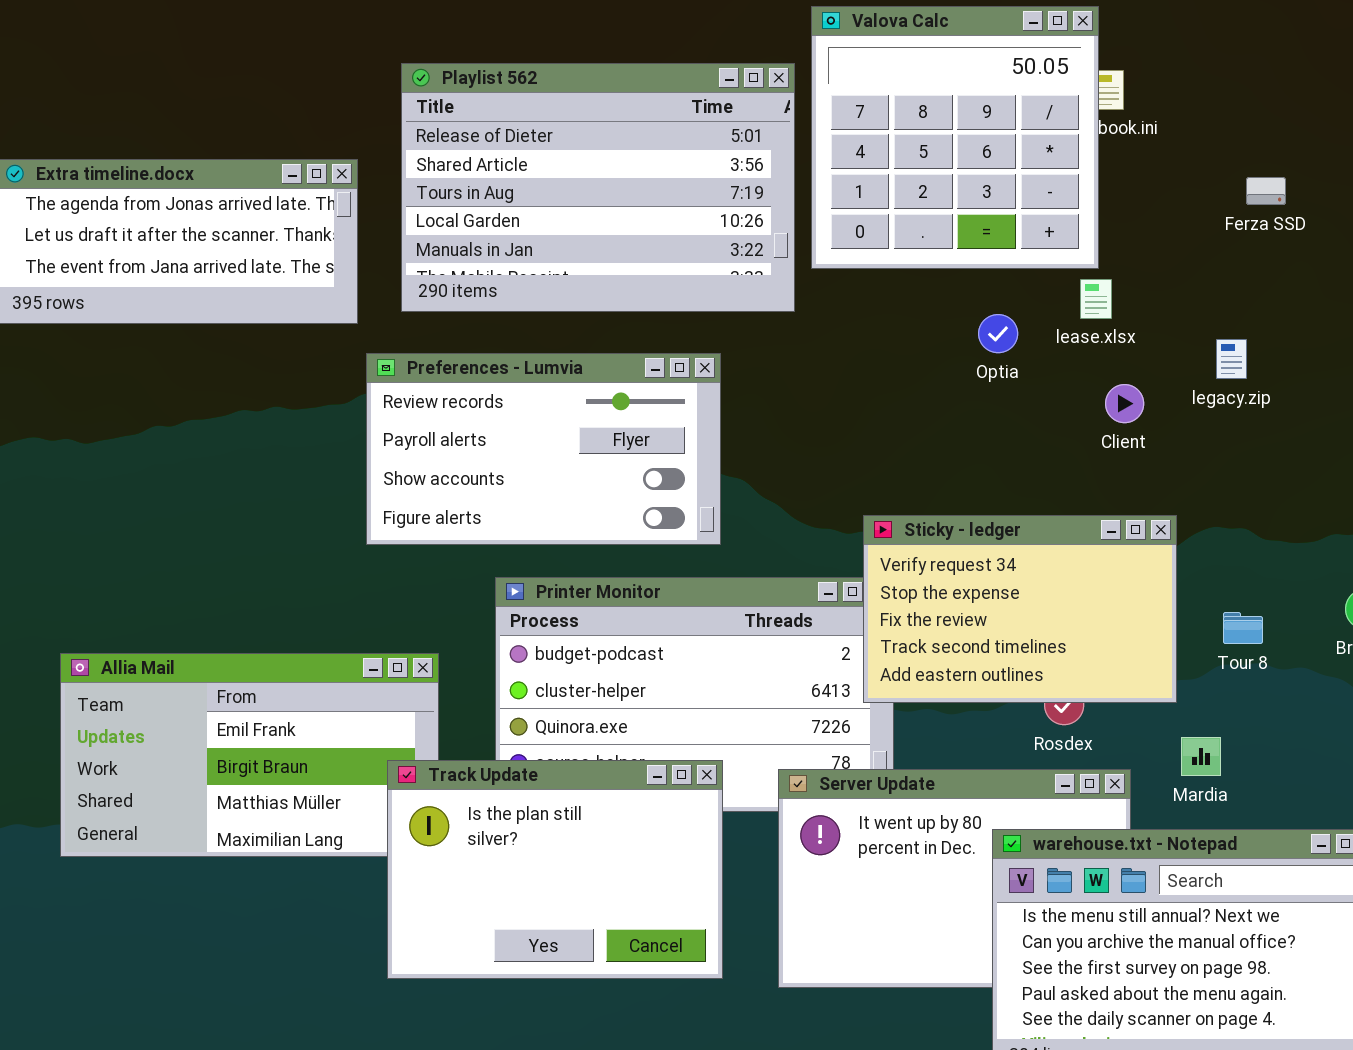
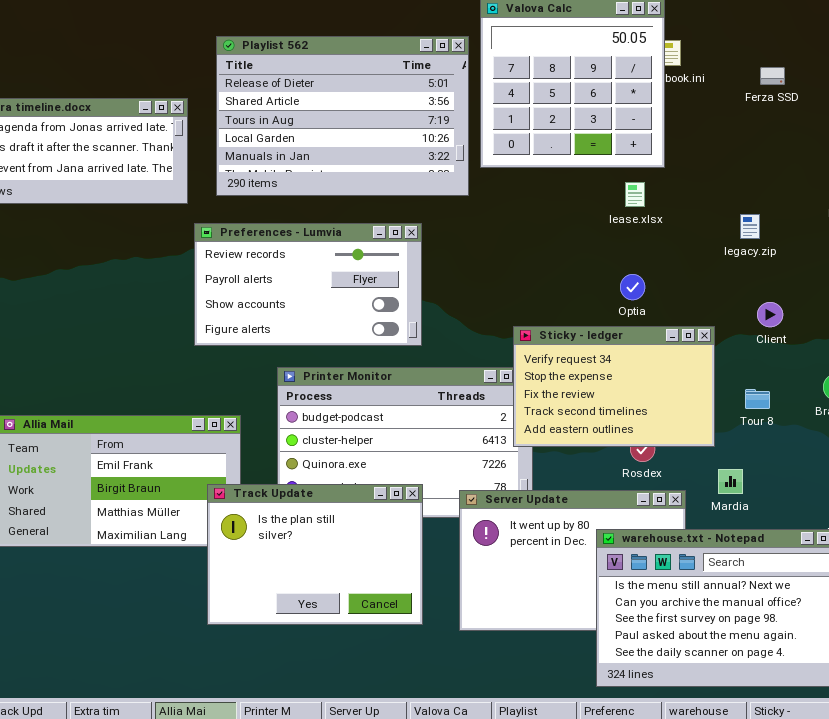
Ferza SSD: [1246,177,1286,205] -> [760,67,785,85], moved
lease.xlsx: [1080,279,1112,319] -> [625,182,645,207], moved
Optia: [978,314,1018,353] -> [620,274,645,300], moved
Client: [1105,384,1144,423] -> [757,302,783,327], moved

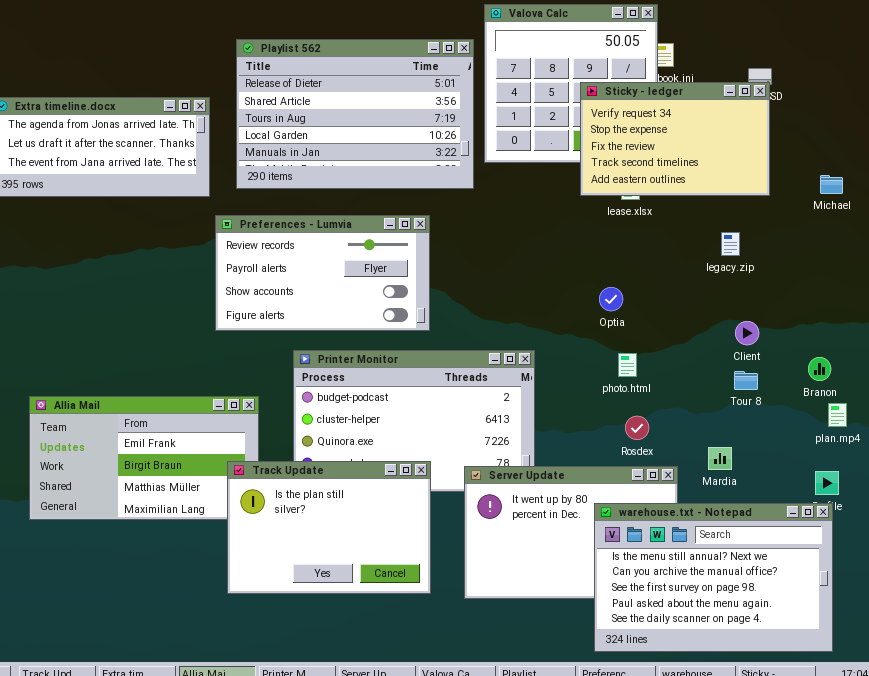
legacy.zip: [740,214,760,239] -> [721,232,740,256], moved
Optia: [620,274,645,300] -> [599,287,623,311], moved
Client: [757,302,783,327] -> [735,321,759,345], moved
Sticky - ledger: [513,326,715,447] -> [580,82,770,196], moved

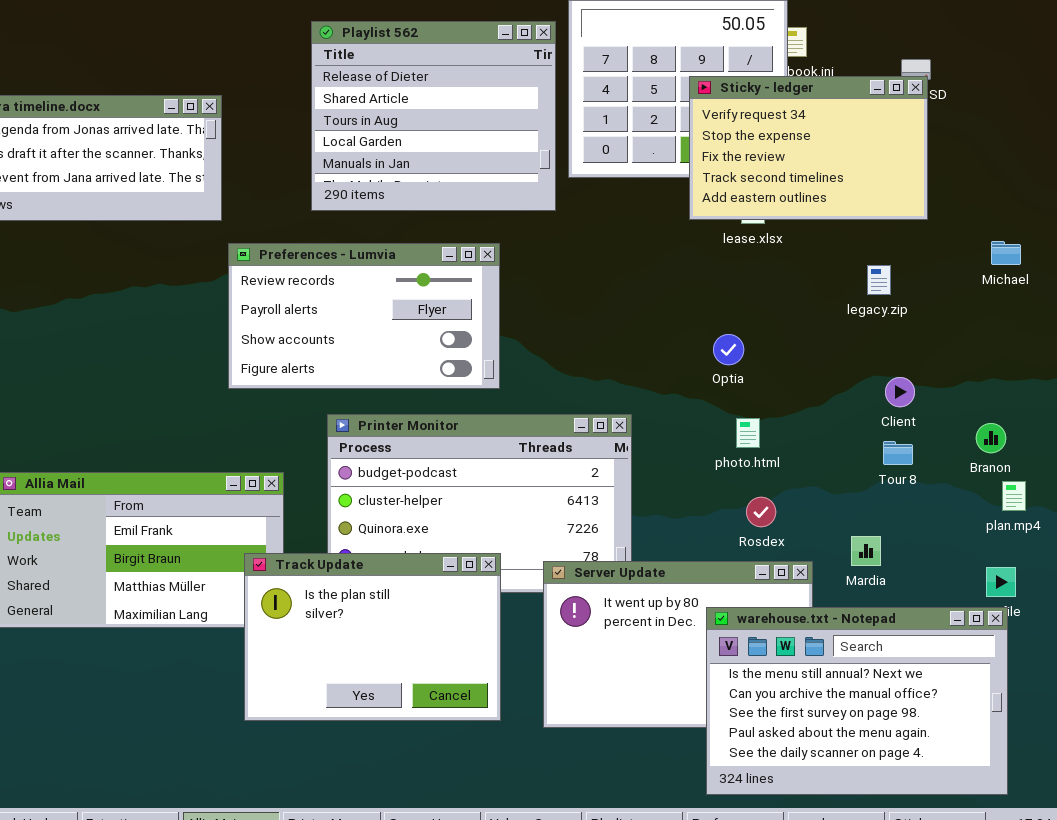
Playlist 562: [236,39,474,189] -> [311,21,556,211], resized
Michael: [820,175,843,194] -> [991,241,1021,265], moved

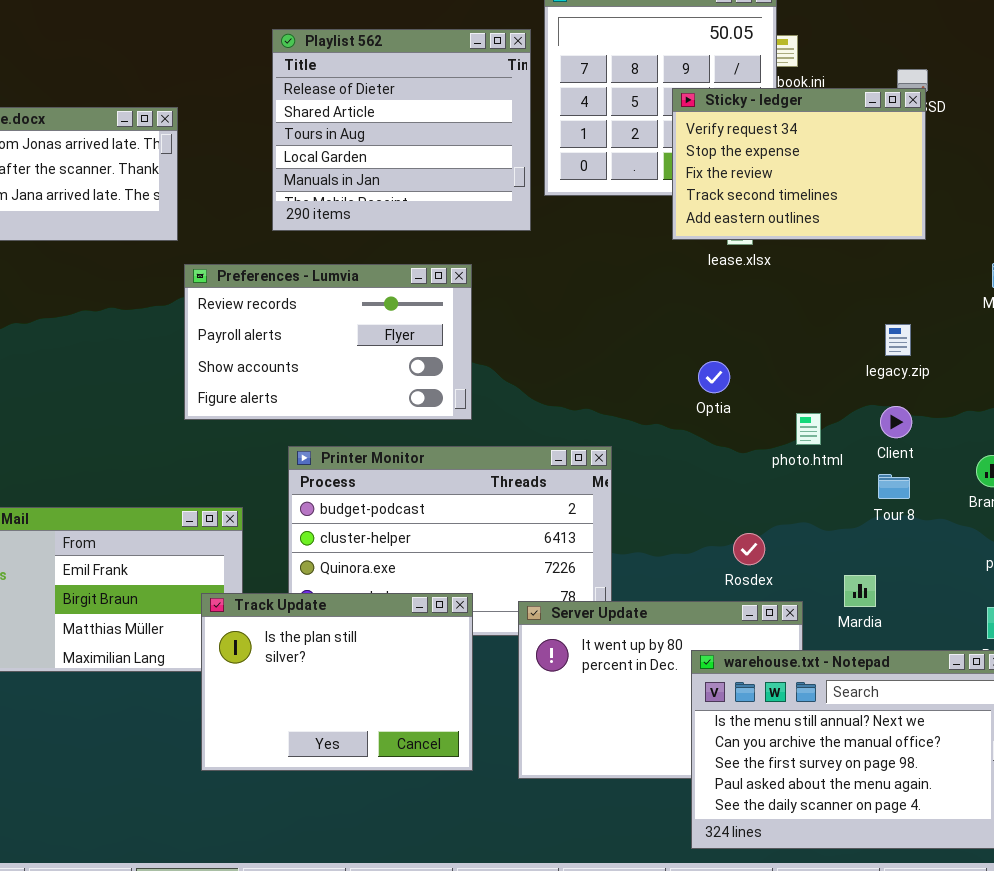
legacy.zip: [867,265,891,295] -> [885,324,911,356], moved
photo.html: [736,418,760,448] -> [796,413,821,445], moved

